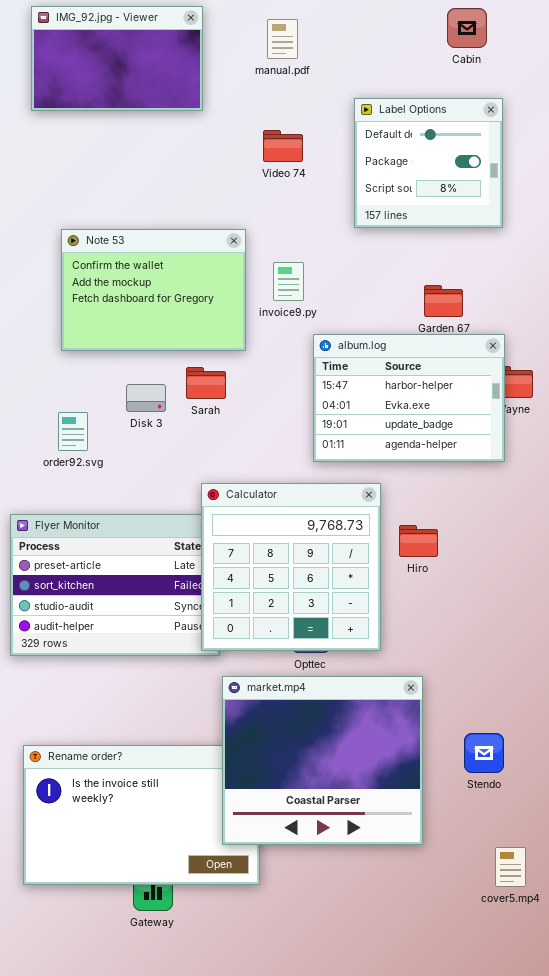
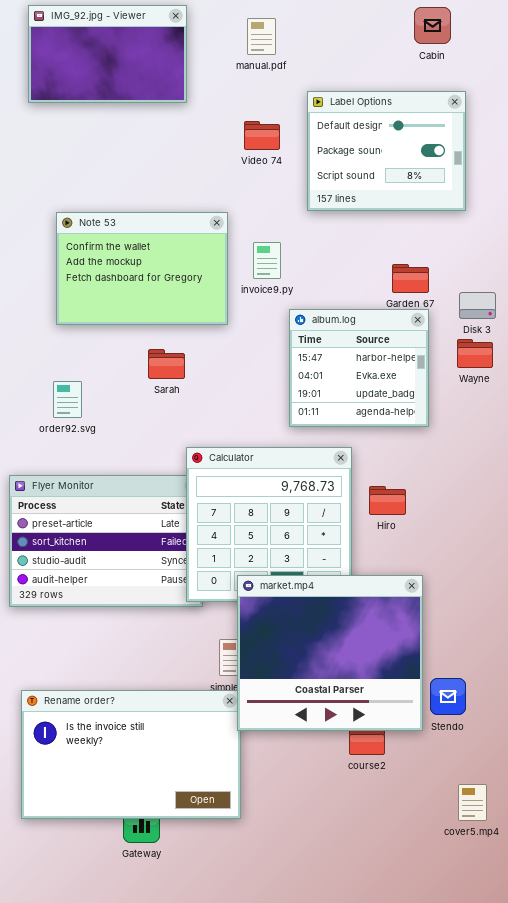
Label Options: [354,98,503,228] -> [307,91,466,211], resized
album.log: [313,334,505,462] -> [289,309,429,427], resized
Sarah: [186,367,226,399] -> [148,349,185,379], moved
Disk 3: [126,384,166,412] -> [459,292,496,319], moved
market.mp4: [222,676,423,845] -> [237,575,423,731], moved

